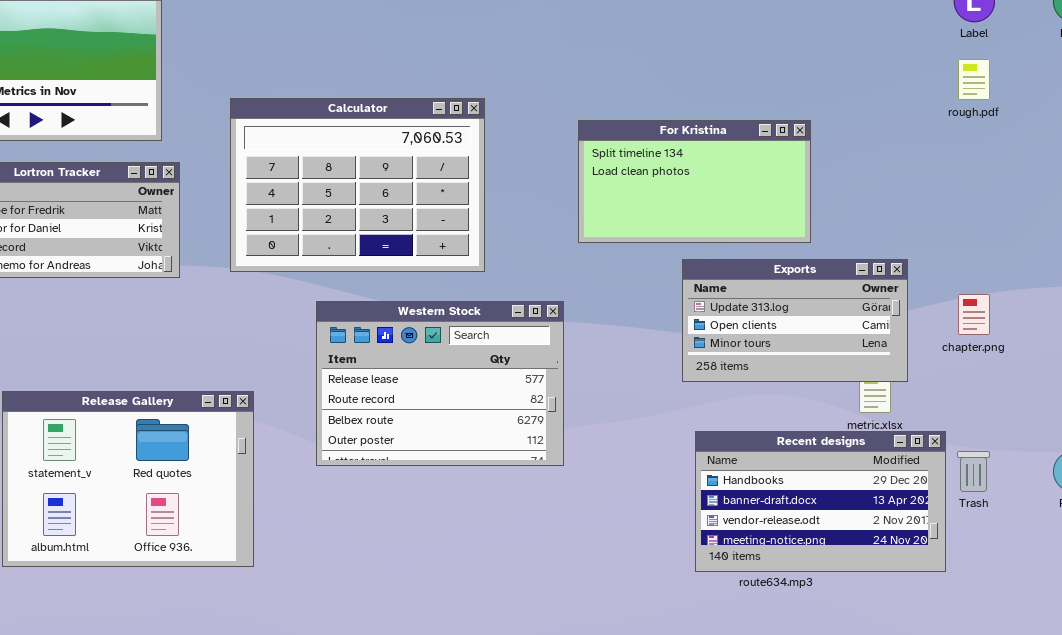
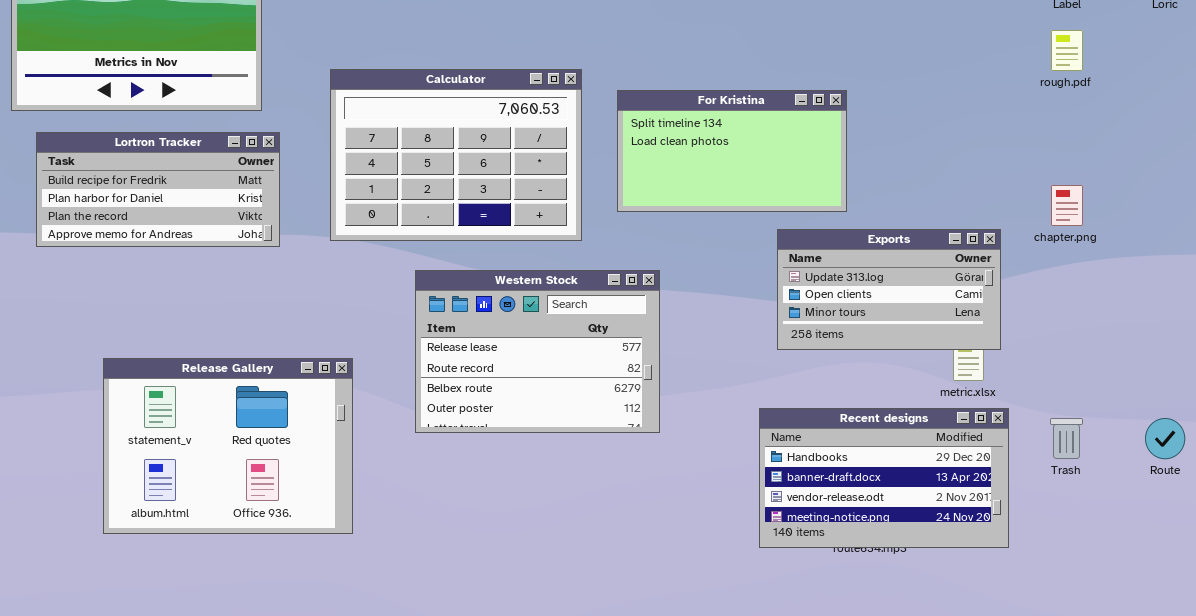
For Kristina: [578,120,811,243] -> [617,90,847,212], moved
chapter.png: [958,294,990,335] -> [1051,185,1083,226], moved
Recent designs: [695,431,946,572] -> [759,408,1009,548], moved

